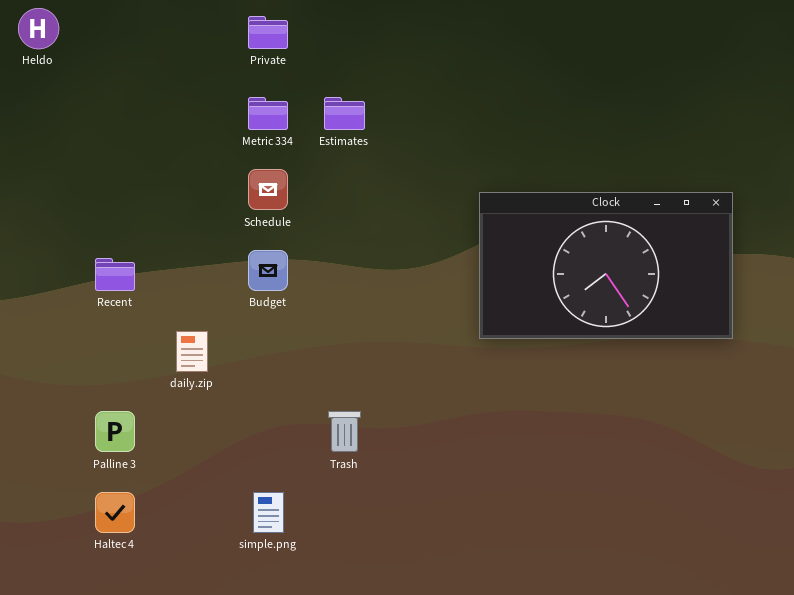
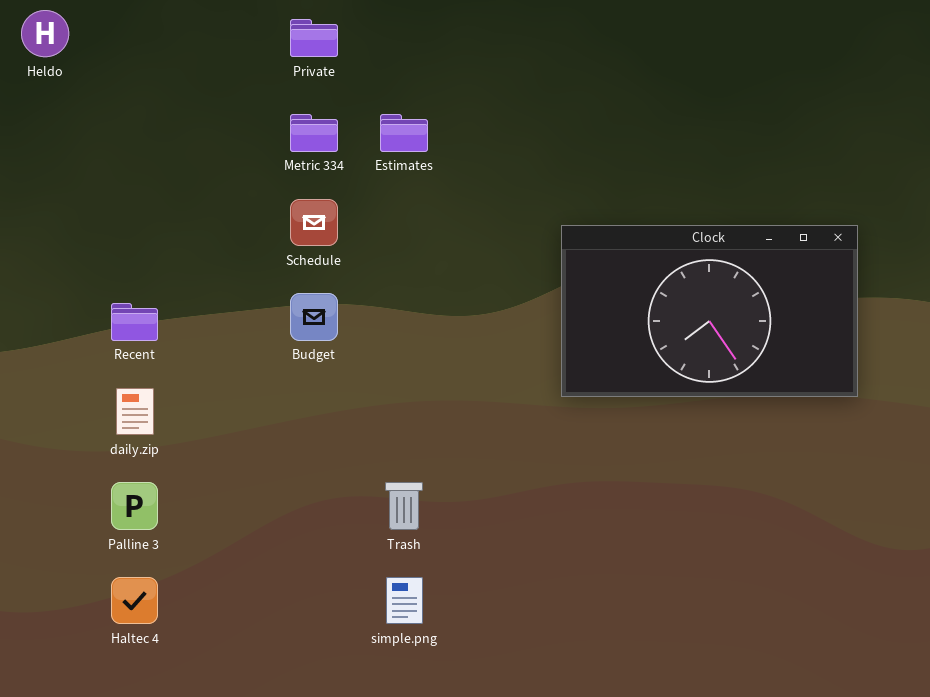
daily.zip: [176,331,208,372] -> [116,388,154,435], moved
simple.png: [253,492,284,533] -> [386,577,423,624], moved

